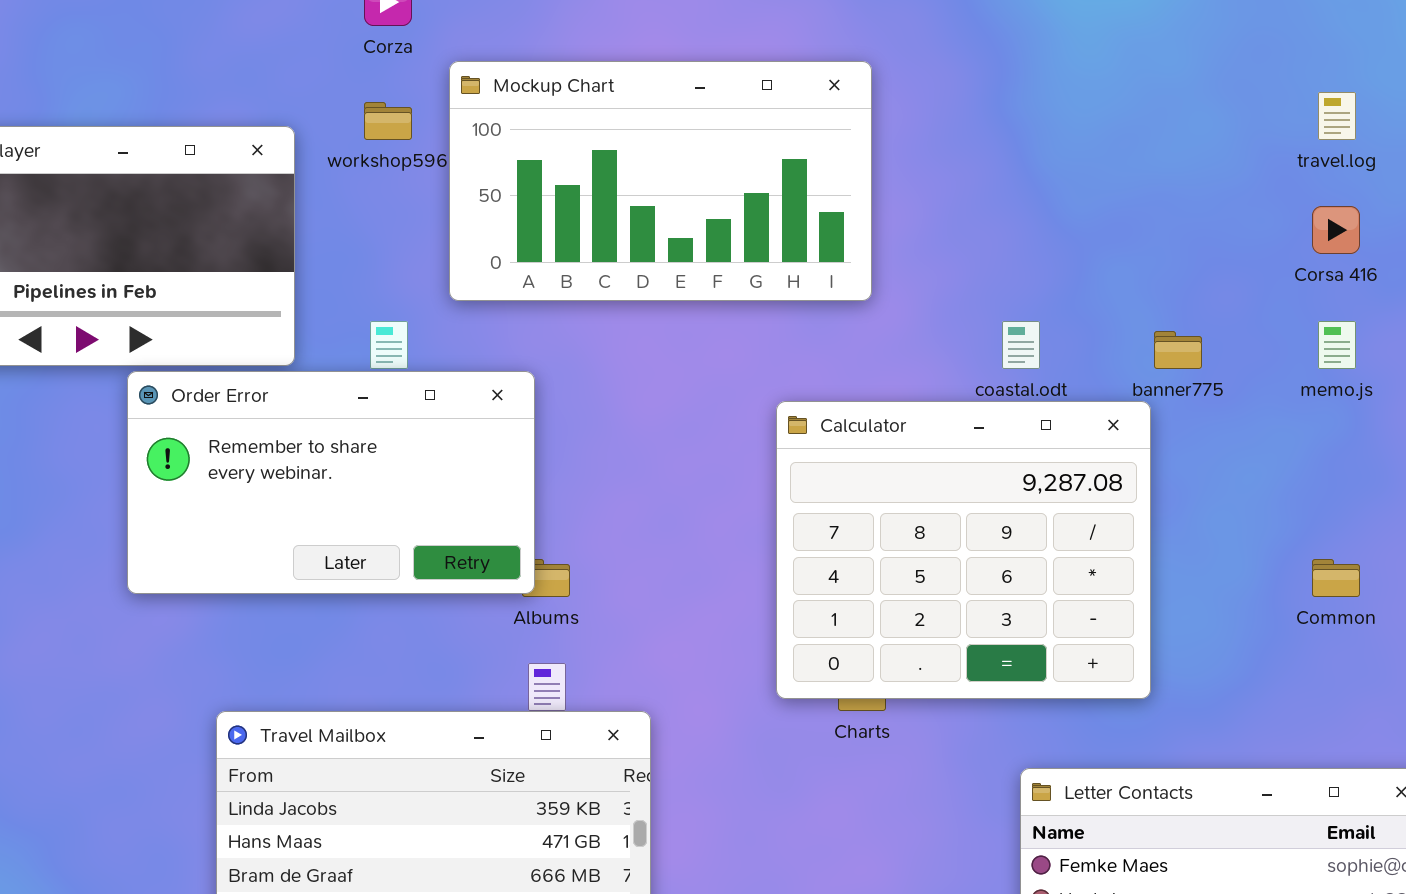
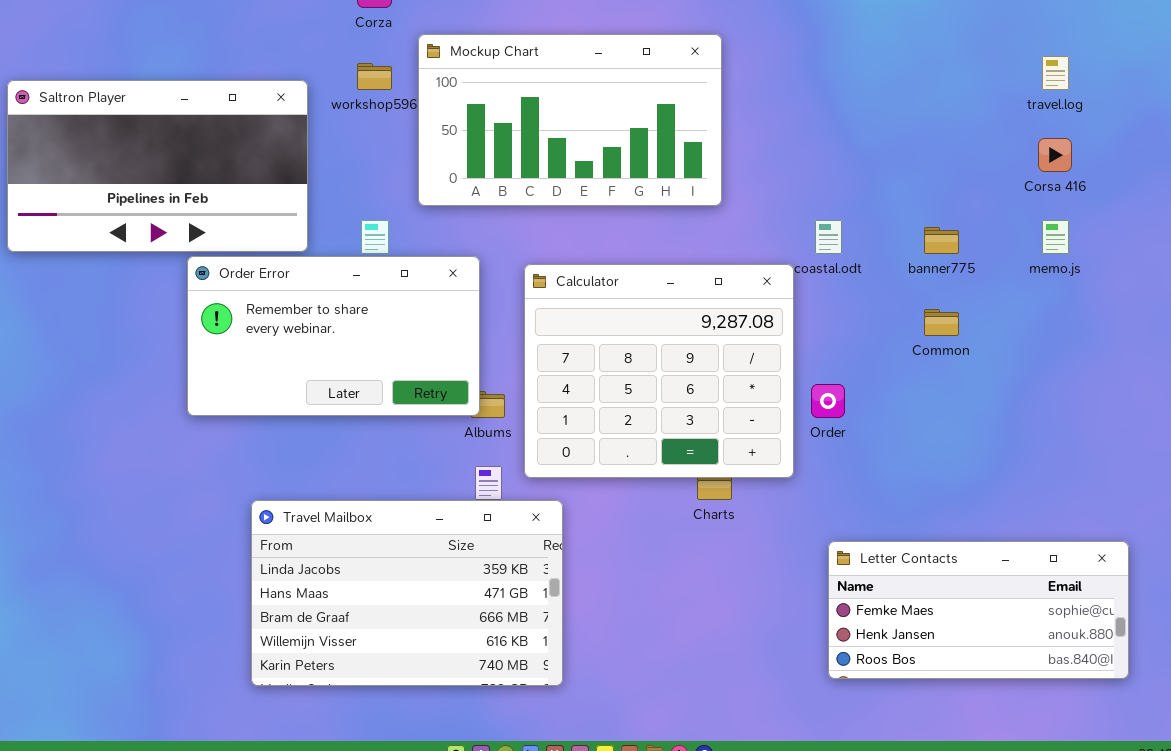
Calculator: [776,401,1151,699] -> [524,264,794,478], moved
Common: [1312,559,1360,597] -> [924,309,959,336], moved

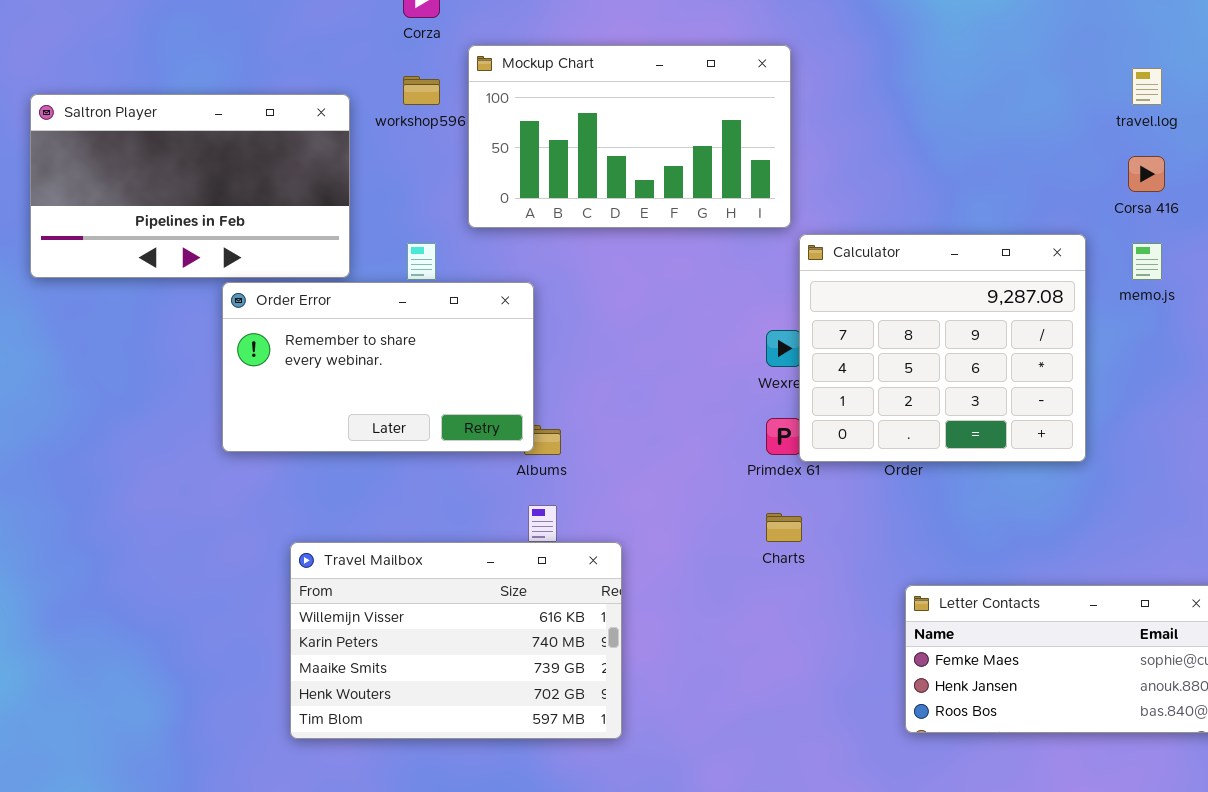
Calculator: [524,264,794,478] -> [799,234,1086,462], moved
Travel Mailbox: [251,500,563,686] -> [290,542,622,739], scrolled down 3 rows

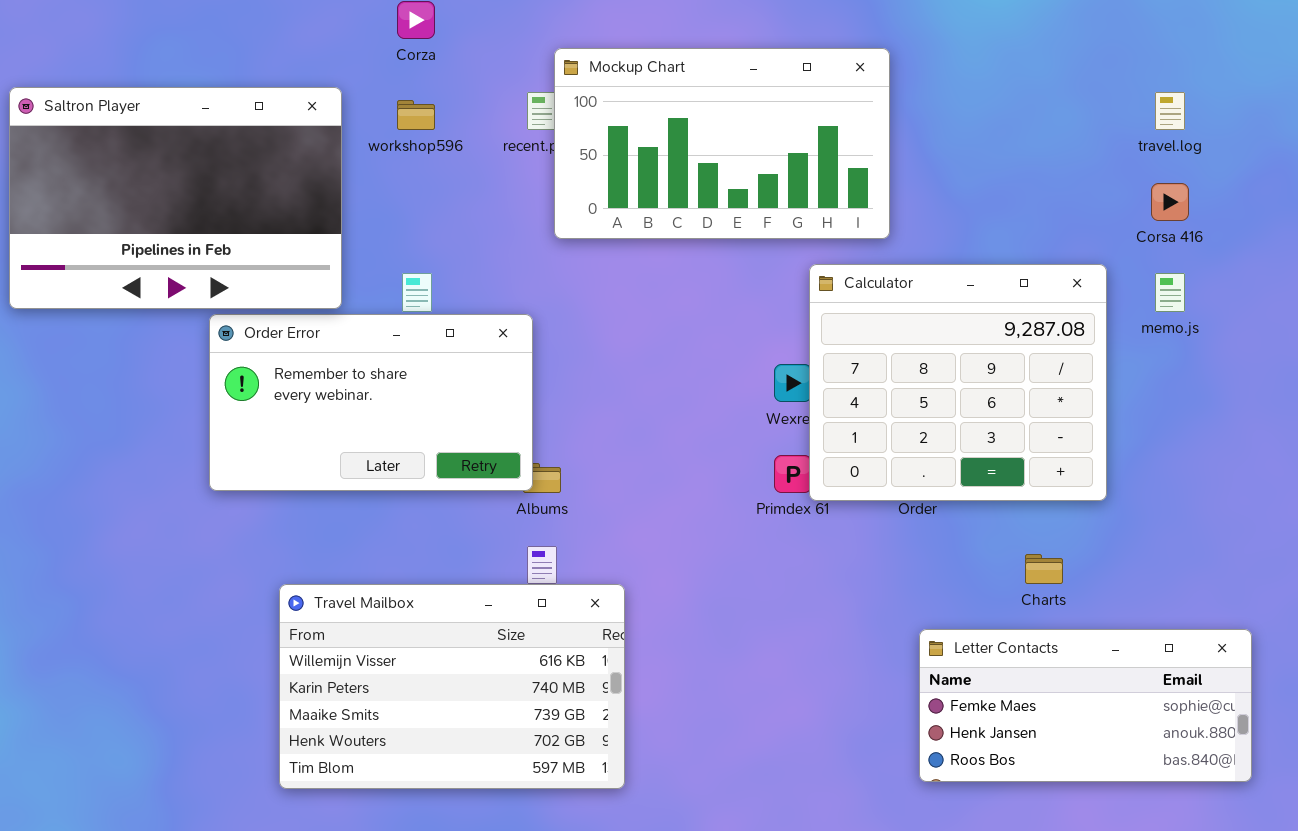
Mockup Chart: [468,45,791,228] -> [554,48,890,239], moved
Saltron Player: [30,94,350,278] -> [9,87,342,309], resized
Charts: [766,513,802,542] -> [1025,554,1063,584], moved

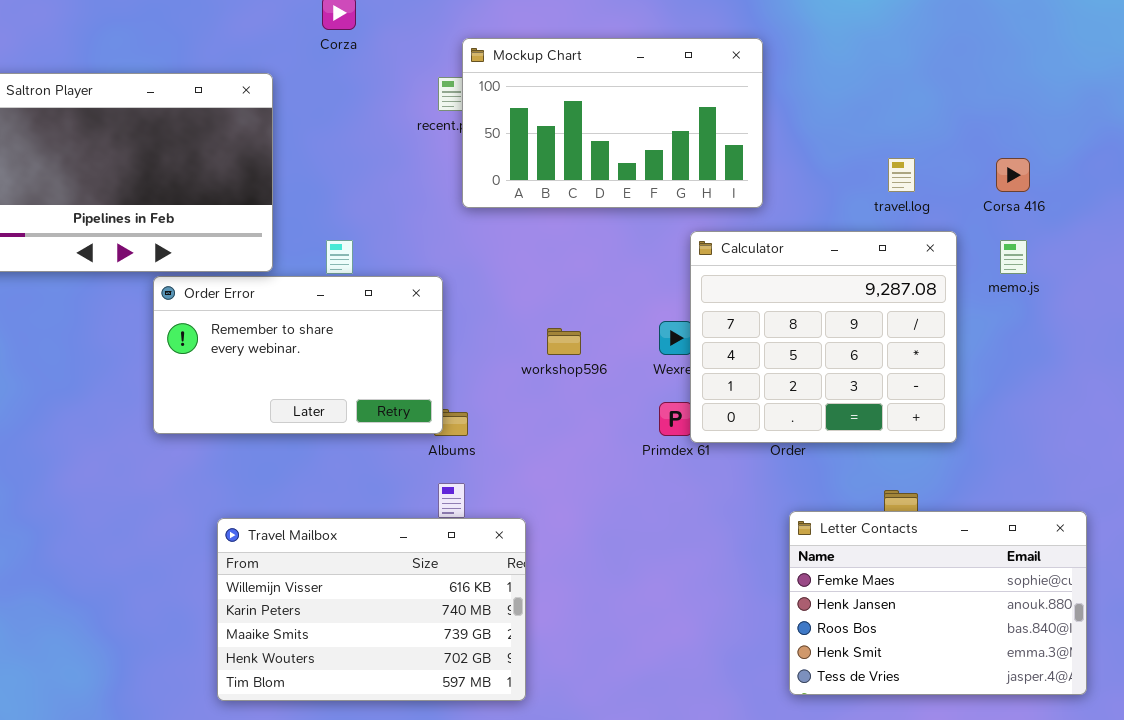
travel.log: [1155,92,1185,130] -> [888,158,915,192], moved
workshop596: [397,100,435,130] -> [547,328,581,355], moved
Letter Contacts: [919,629,1252,782] -> [789,511,1087,695], resized

